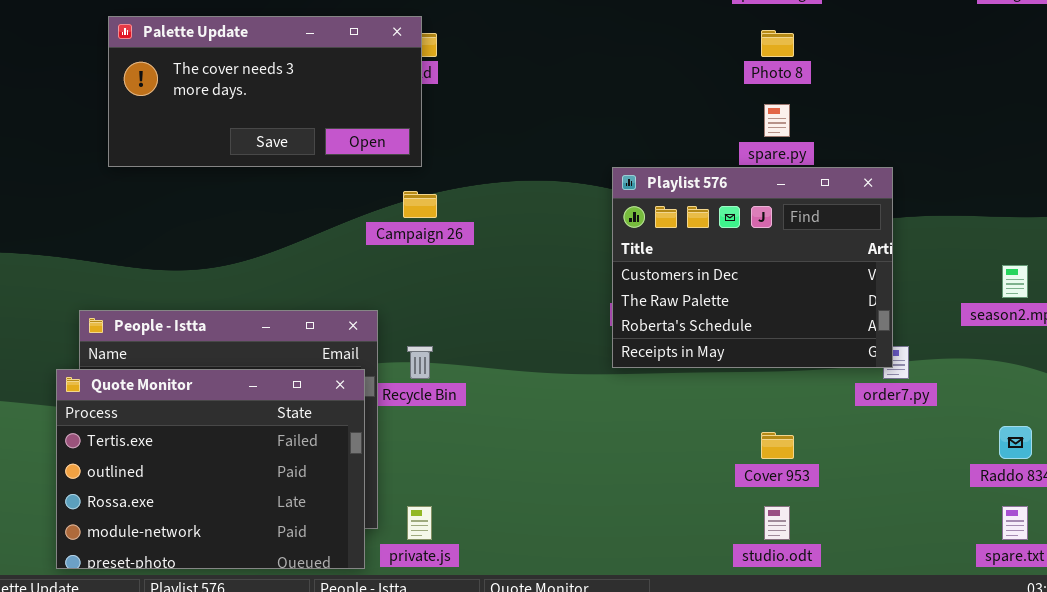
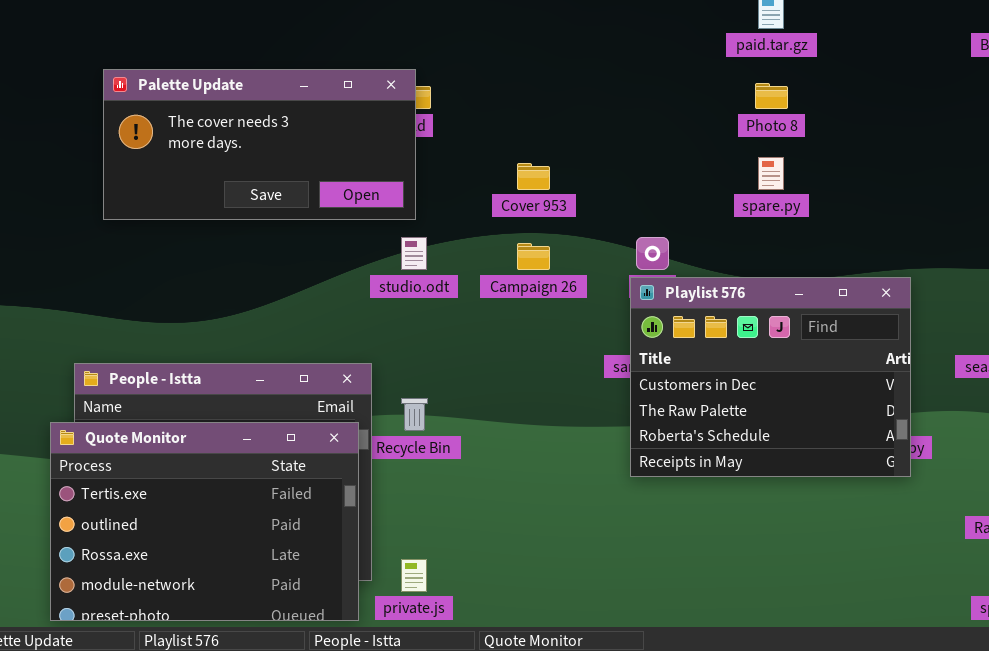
Playlist 576: [612,167,893,368] -> [630,277,911,477], moved
Campaign 26: [403,191,437,218] -> [517,243,550,270], moved
Cover 953: [761,432,794,459] -> [517,163,550,190], moved
studio.odt: [764,506,790,540] -> [401,237,427,270], moved

